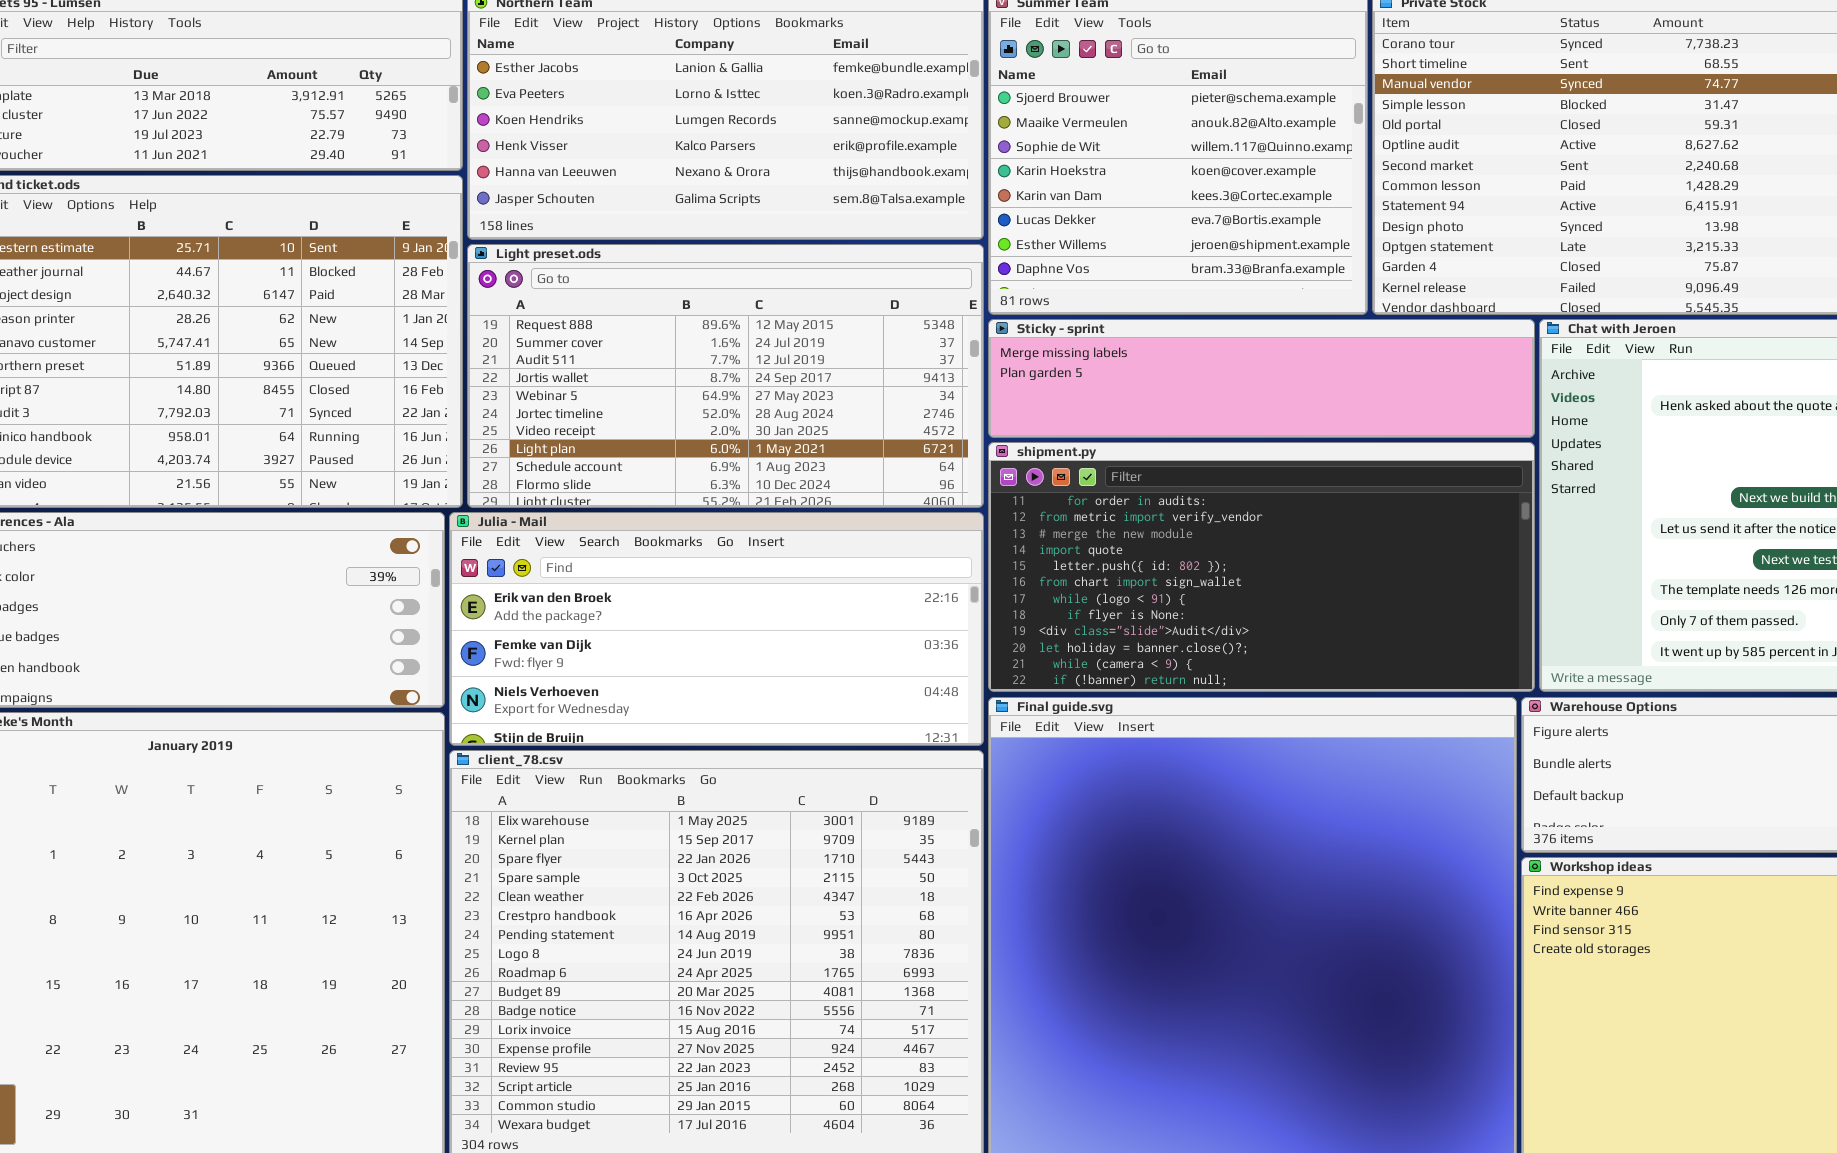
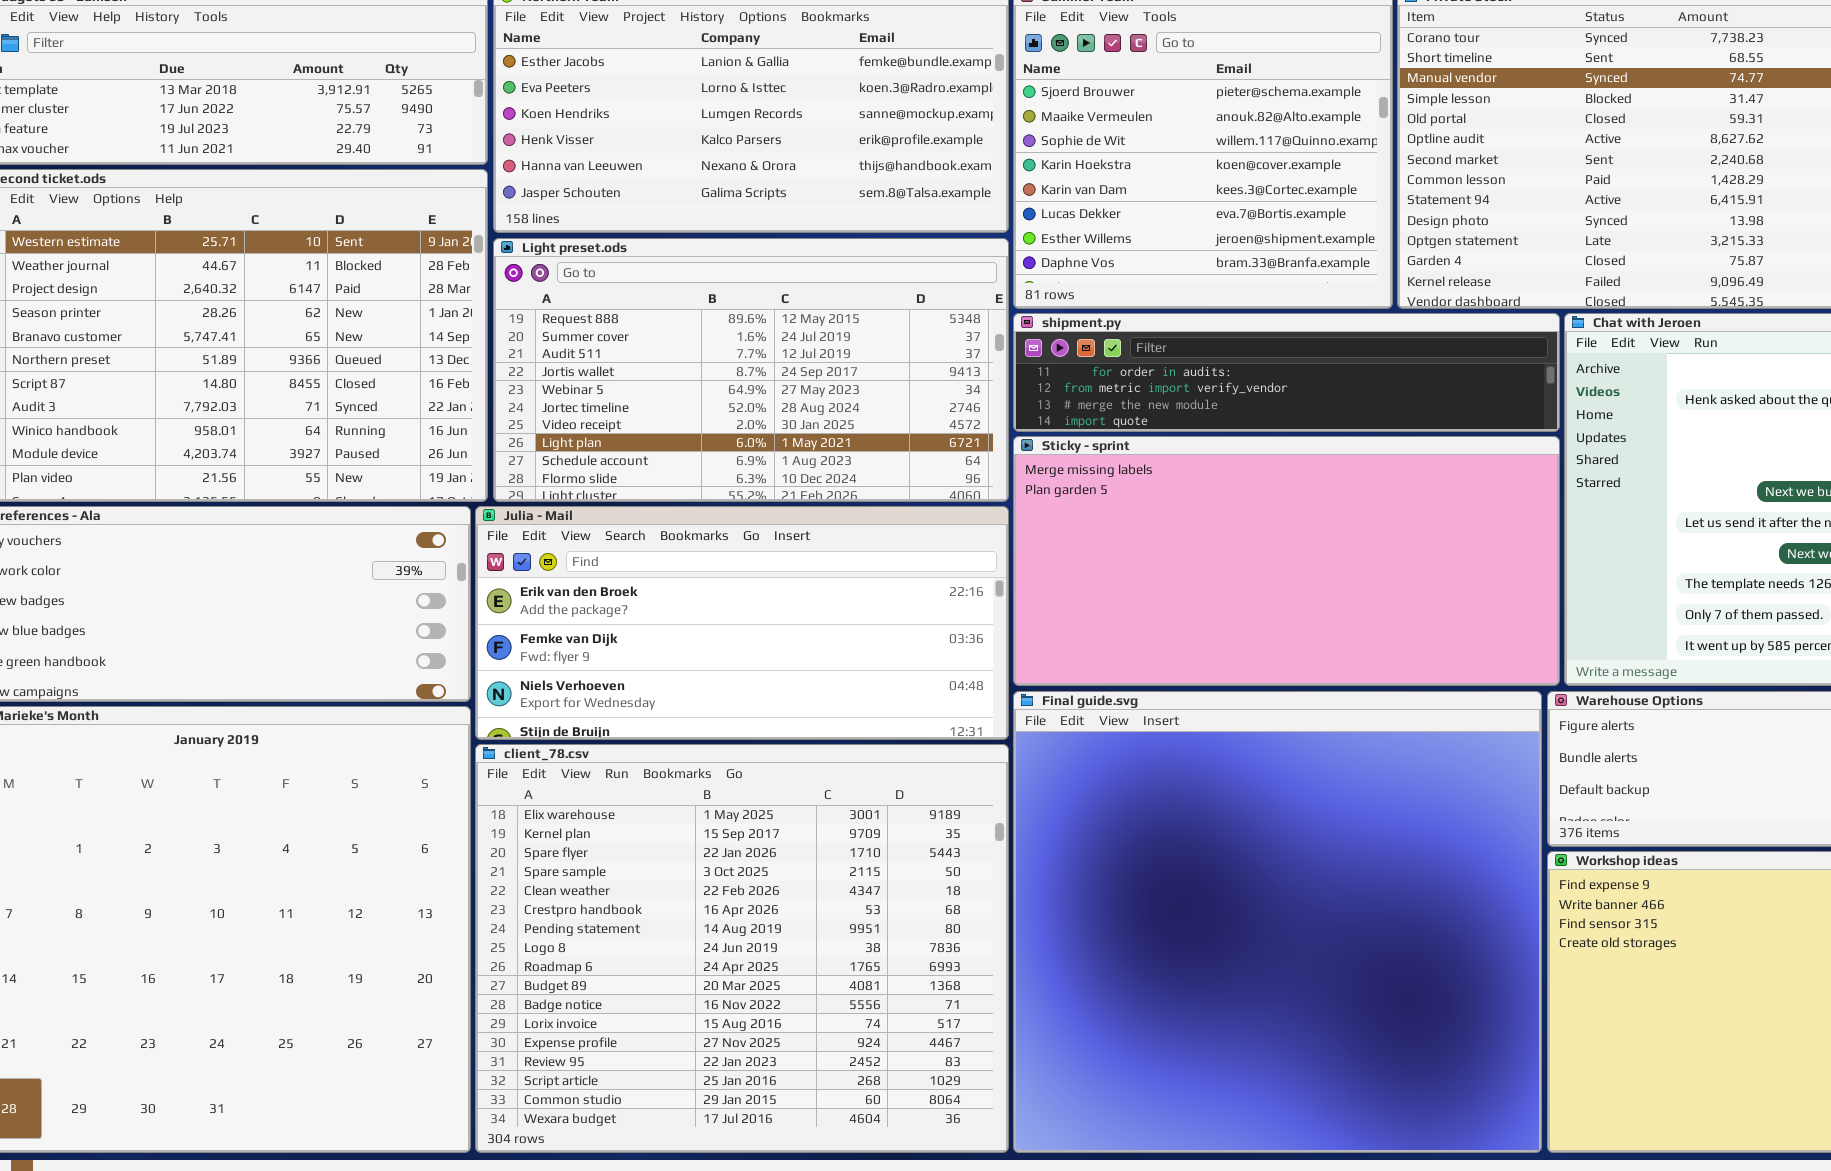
Sticky - sprint: [988,319,1535,438] -> [1013,436,1560,686], moved, resized
shipment.py: [988,442,1535,692] -> [1013,313,1560,432], moved, resized

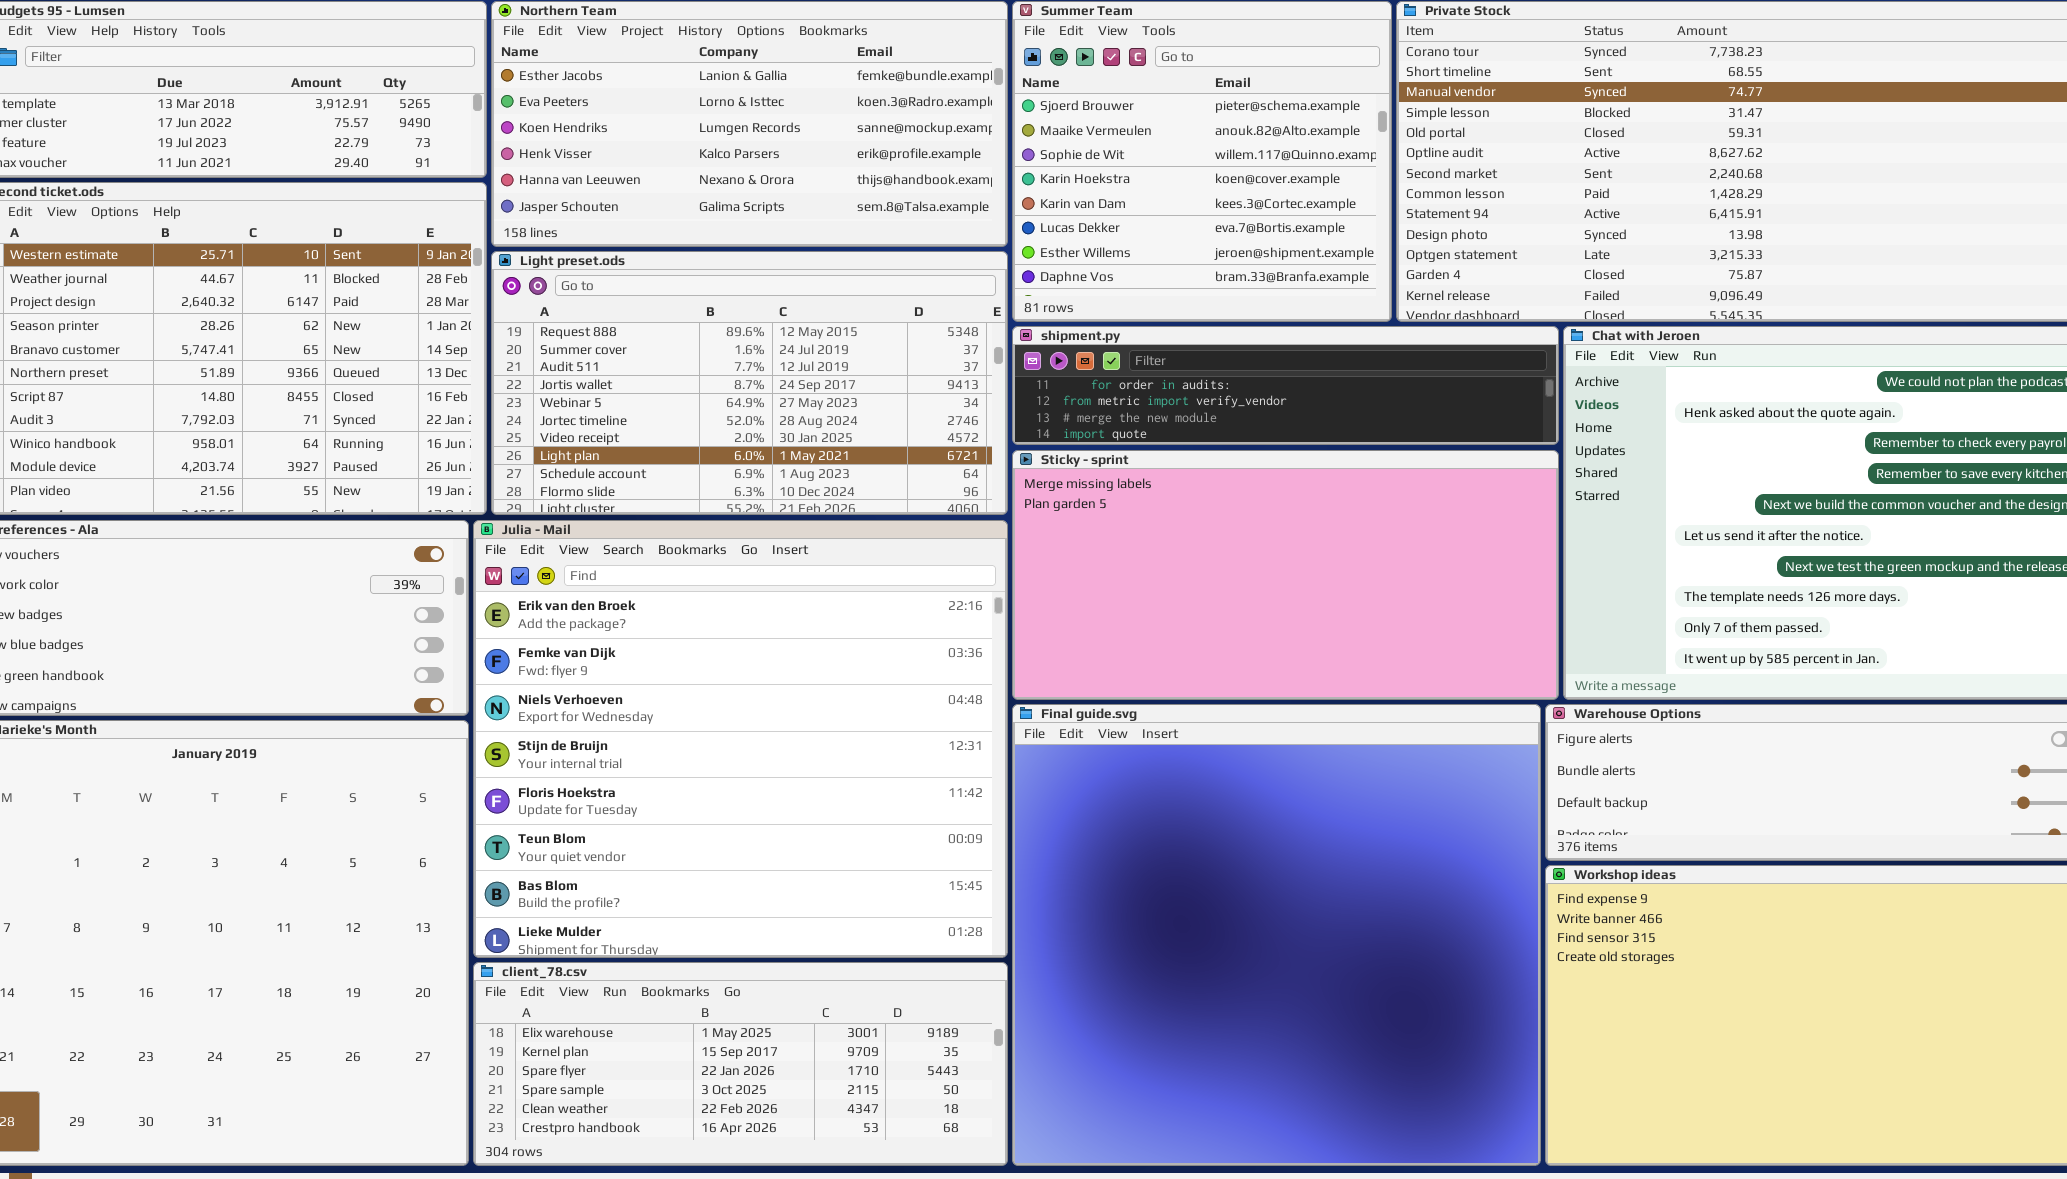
Julia - Mail: [475,506,1009,740] -> [473,520,1008,958], resized
client_78.csv: [475,744,1009,1153] -> [473,962,1008,1166], resized

